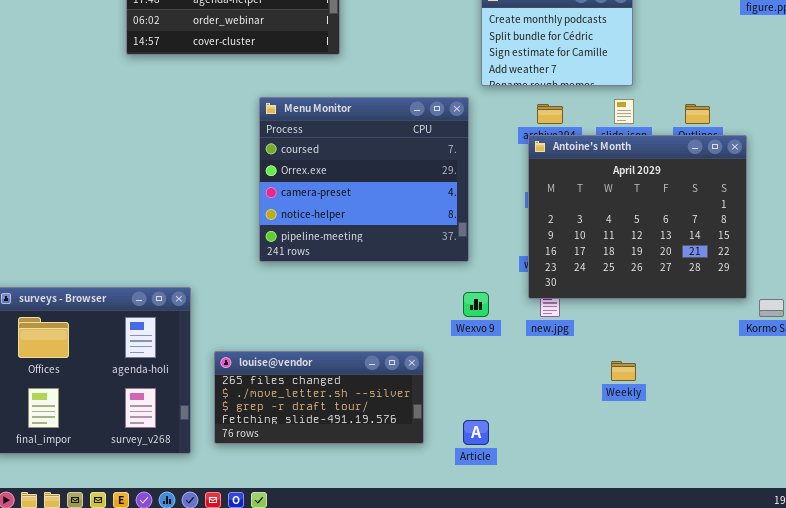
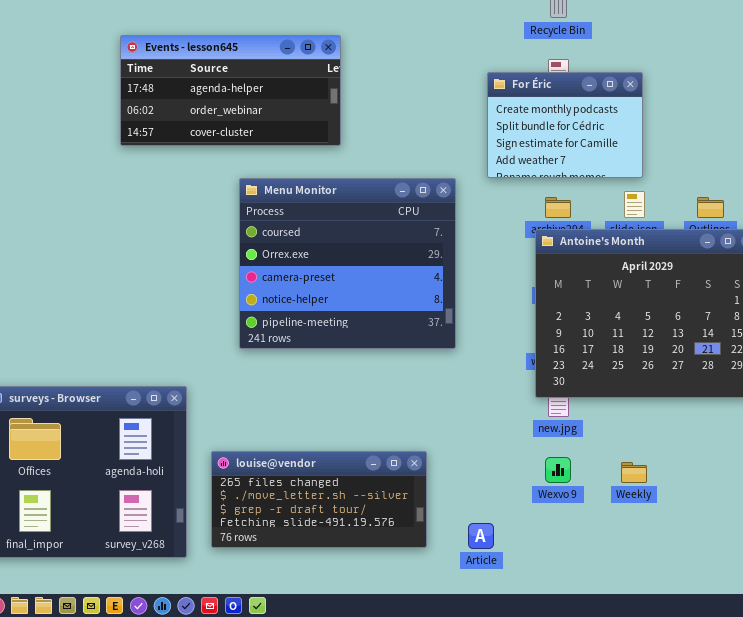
Menu Monitor: [259,97,469,262] -> [239,178,456,349], moved
Wexvo 9: [463,292,489,317] -> [545,457,571,483], moved

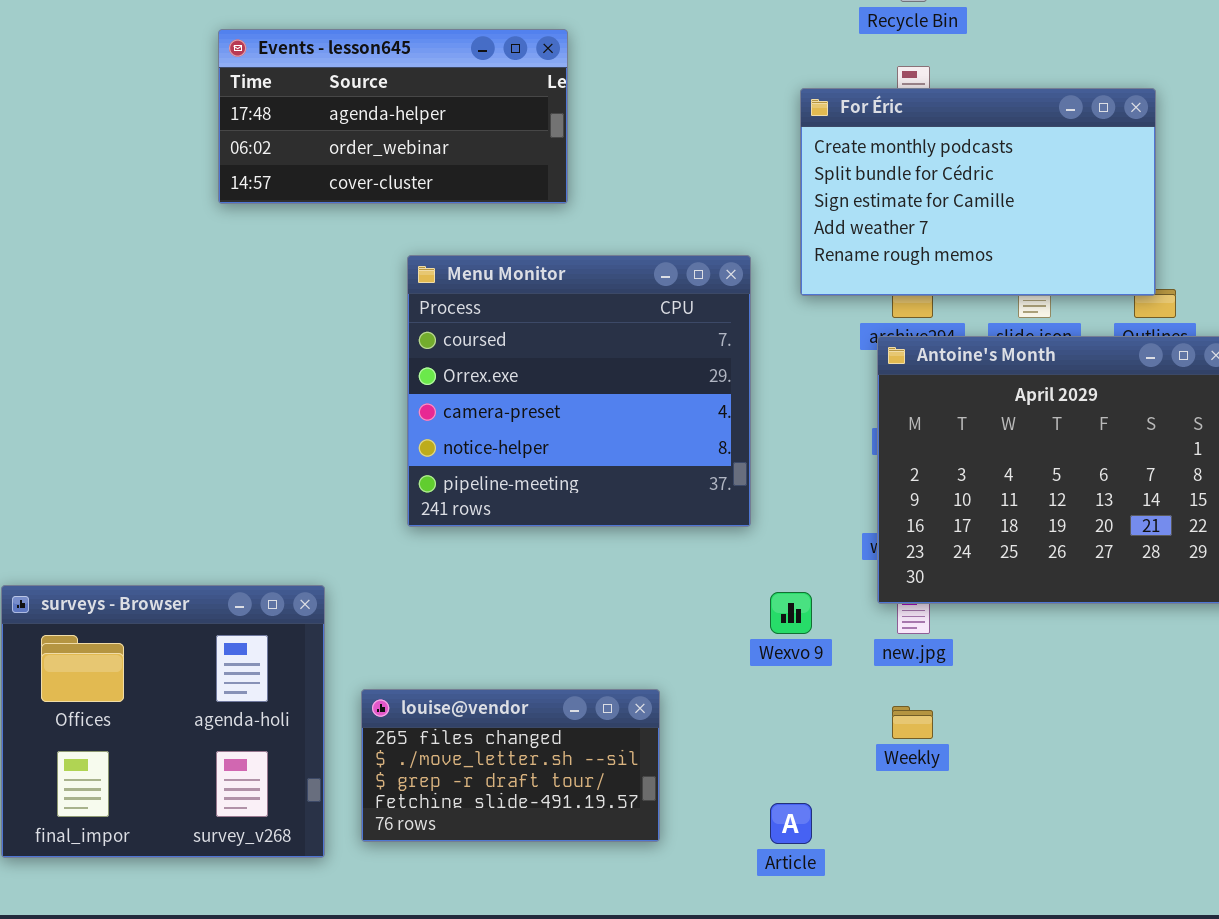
For Éric: [487,72,643,178] -> [800,88,1156,296], resized
louise@vendor: [211,451,427,548] -> [361,689,660,842], resized
Wexvo 9: [545,457,571,483] -> [770,592,812,634], moved
Weekly: [621,462,647,483] -> [892,706,933,739], moved

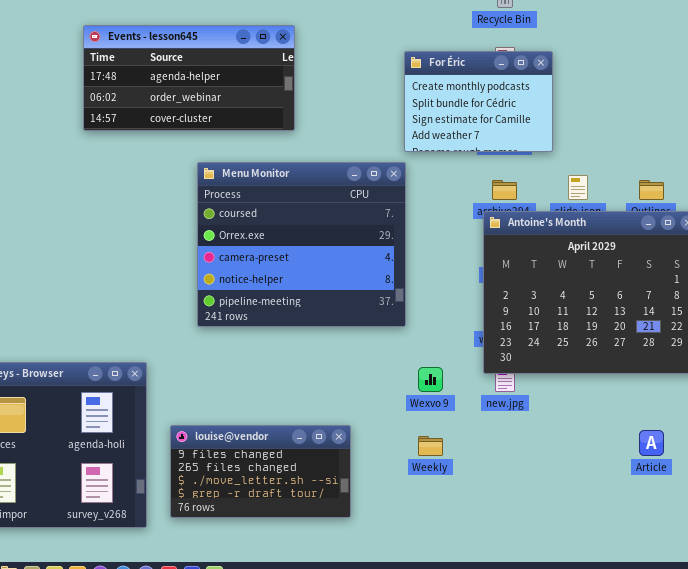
For Éric: [800,88,1156,296] -> [404,51,553,152], moved, resized
louise@vendor: [361,689,660,842] -> [170,425,351,518], scrolled up 1 row
Weekly: [892,706,933,739] -> [418,436,443,456], moved
Article: [770,803,812,844] -> [639,430,664,456], moved

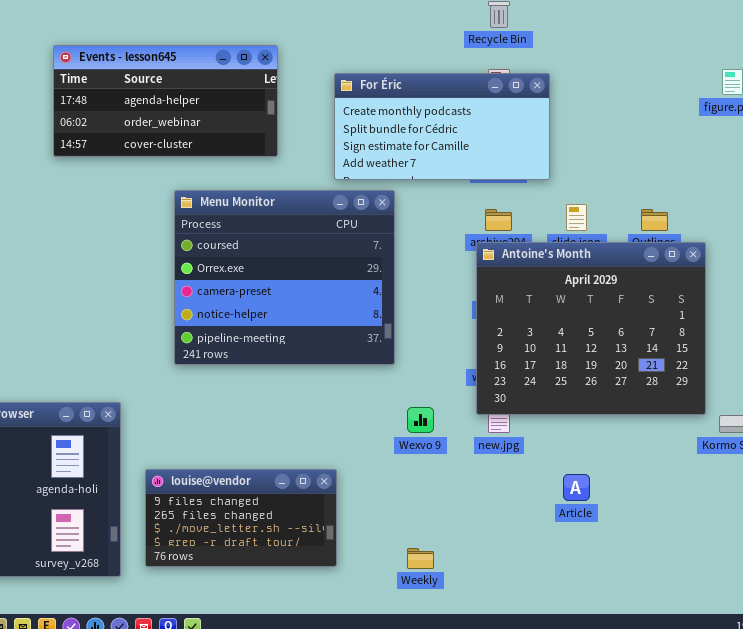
For Éric: [404,51,553,152] -> [334,73,550,180], resized
Article: [639,430,664,456] -> [563,474,590,501], moved
Weekly: [418,436,443,456] -> [407,548,434,569], moved

